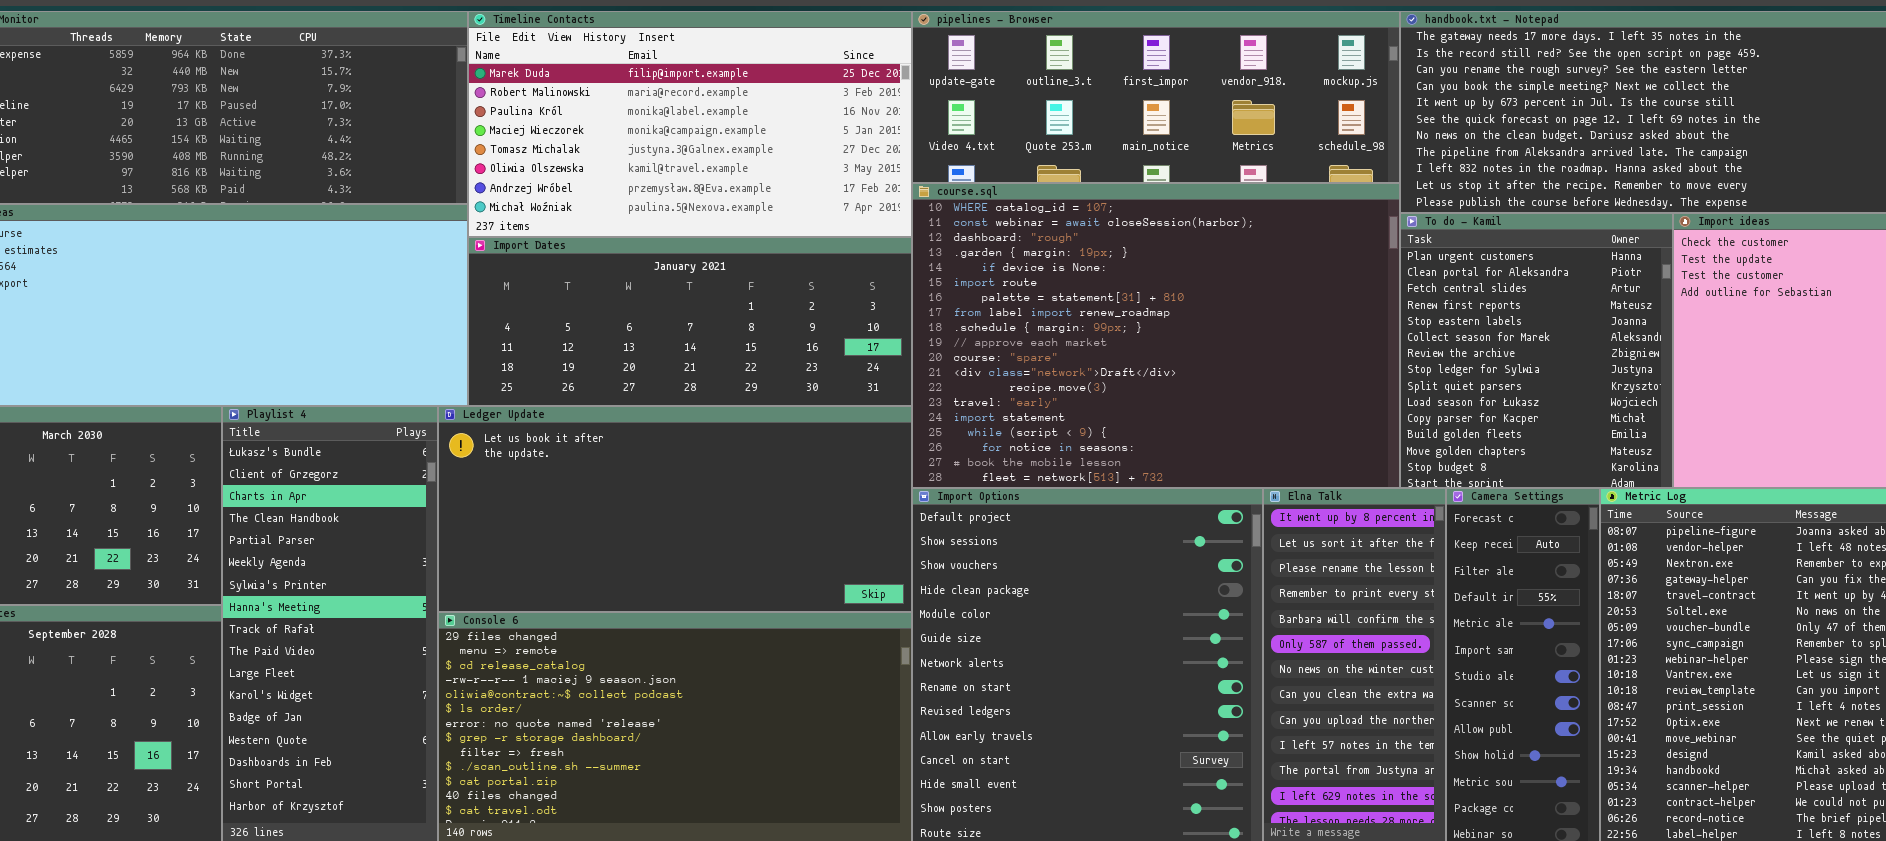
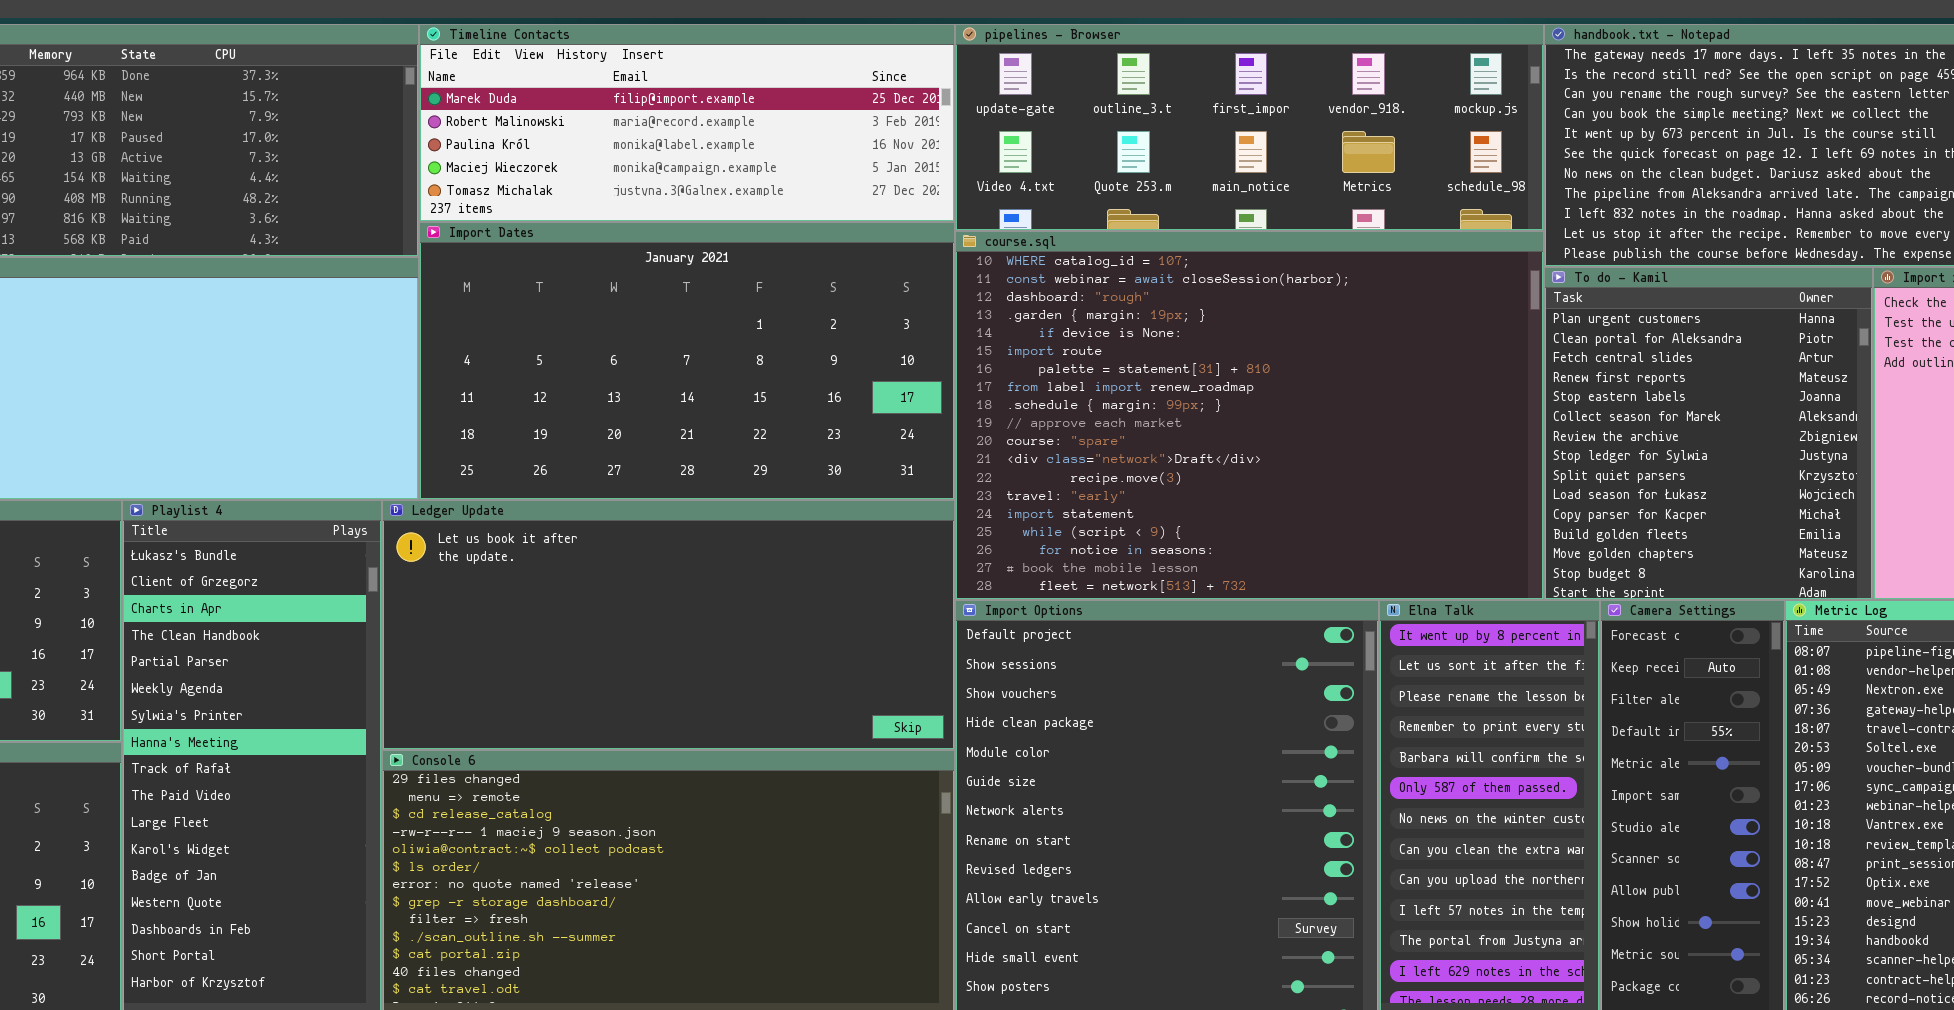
Timeline Contacts: [468,11,912,237] -> [419,24,955,222], resized
Import Dates: [468,237,912,406] -> [419,222,955,500], resized

